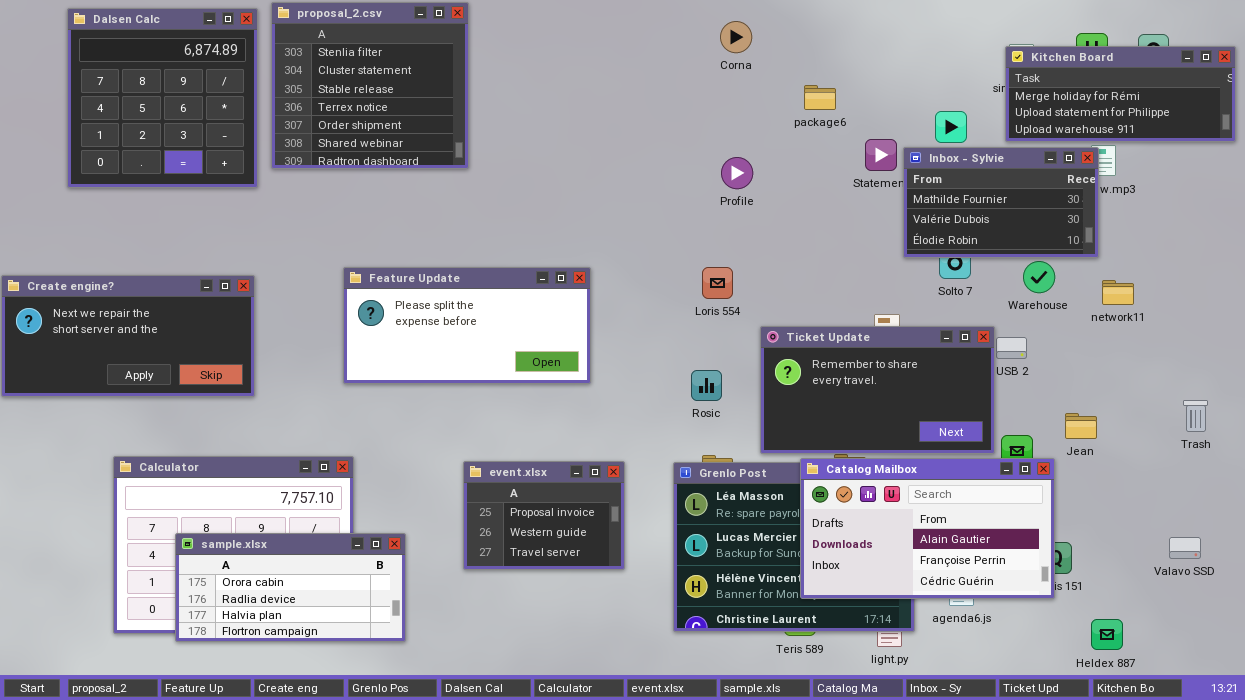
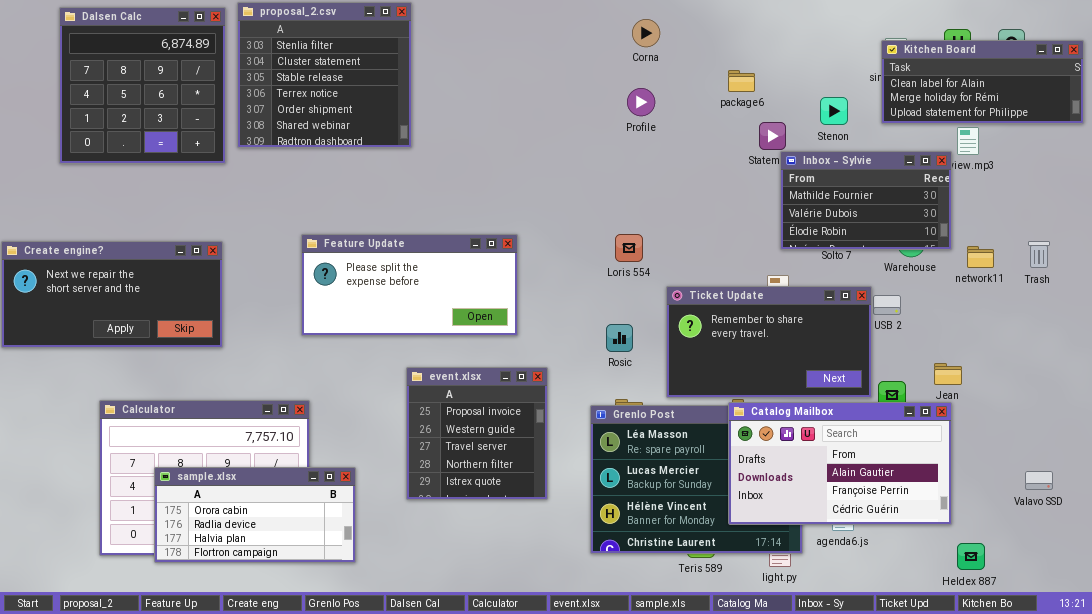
Kitchen Board: [1005,46,1236,142] -> [881,40,1084,124], scrolled up 1 row
package6: [804,85,836,110] -> [728,70,755,92], moved
Inbox - Sylvie: [903,147,1099,258] -> [780,151,952,250], moved
Profile: [721,157,753,189] -> [627,88,655,116], moved
Trash: [1183,400,1208,432] -> [1028,241,1050,268], moved
Catalog Mailbox: [800,458,1055,599] -> [728,402,952,525], moved
event.xlsx: [463,461,625,570] -> [406,367,548,500], resized

